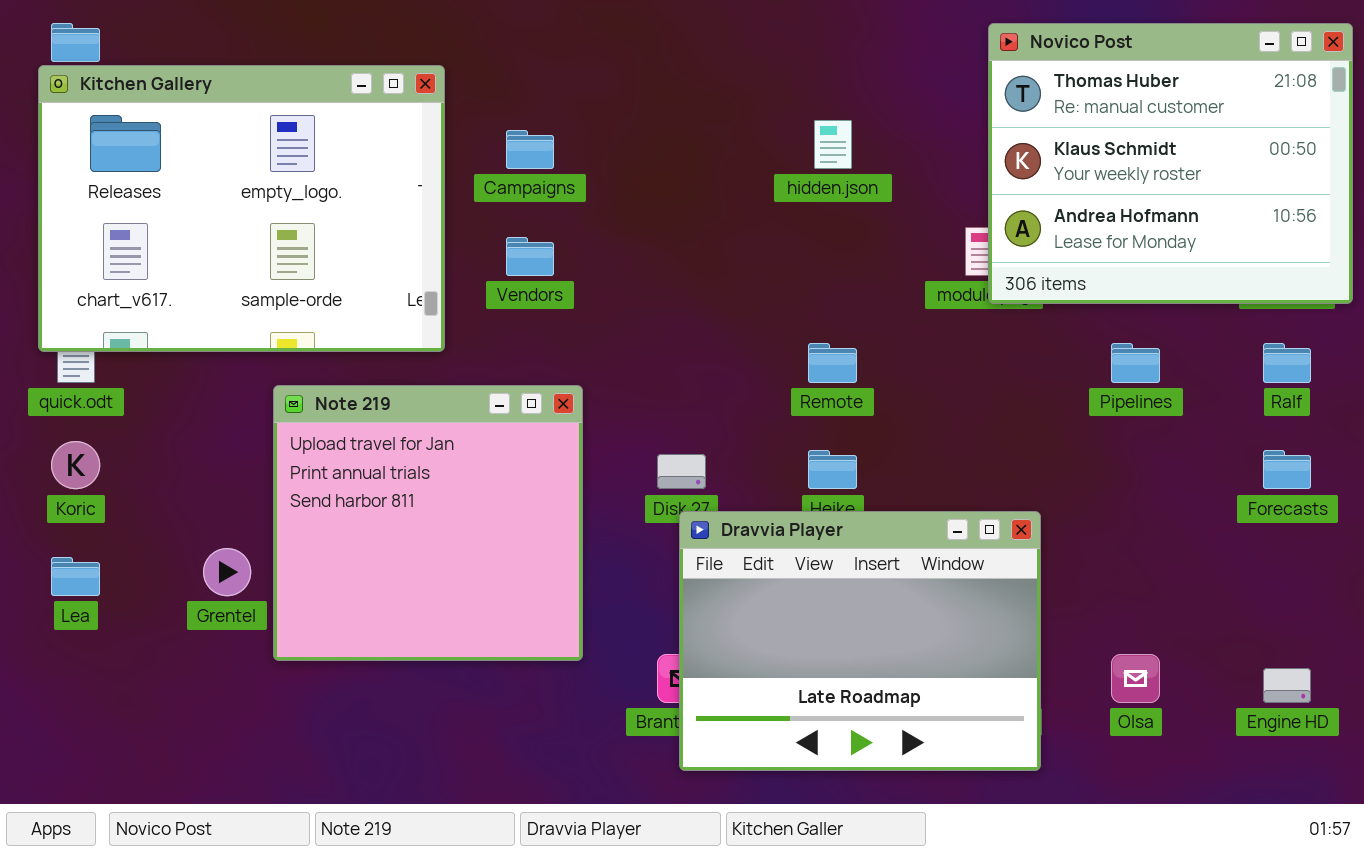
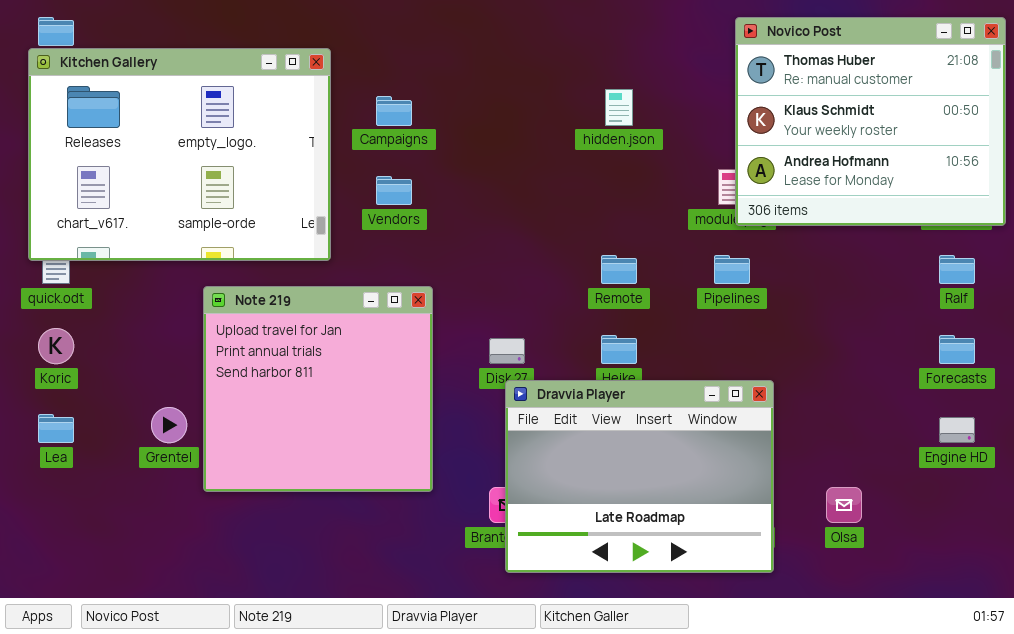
Pipelines: [1111,343,1160,383] -> [714,255,750,284], moved
Engine HD: [1263,668,1311,703] -> [939,417,975,443], moved

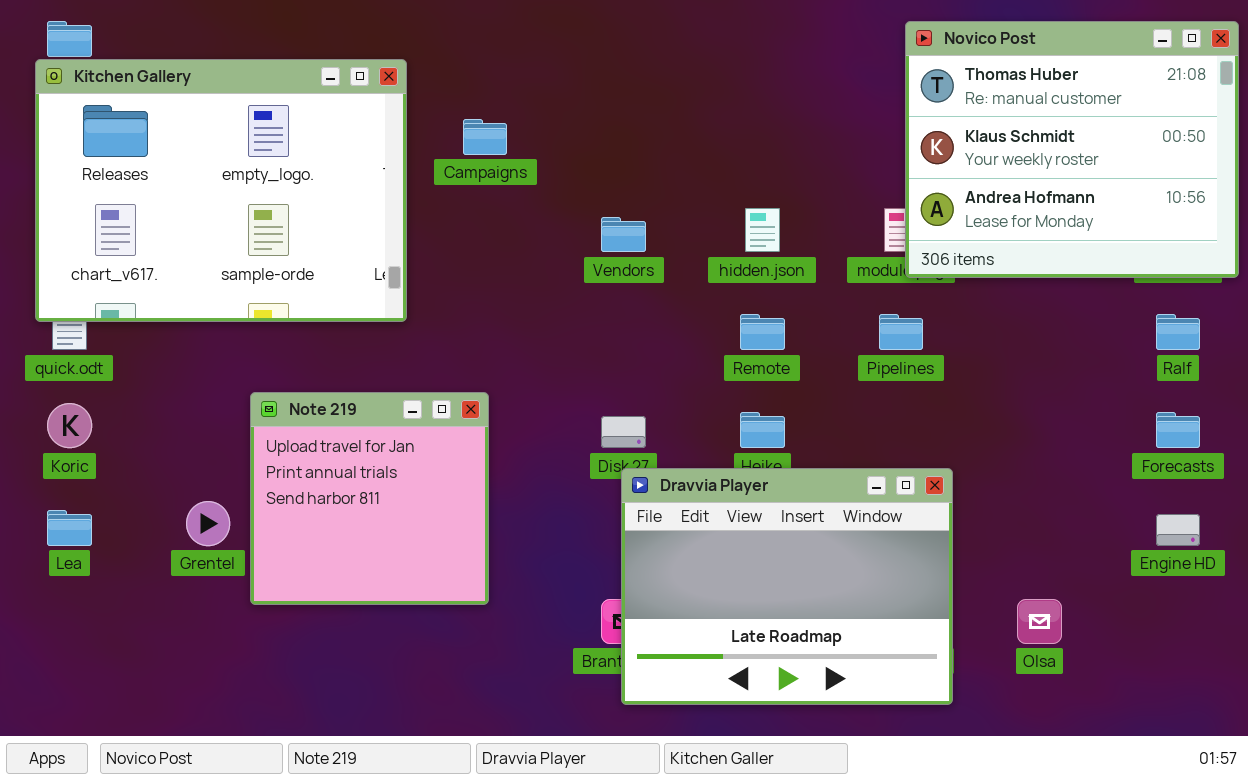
hidden.json: [605,89,633,126] -> [745,208,780,252], moved
Vendors: [376,176,412,205] -> [601,217,646,252], moved
Note 219: [203,286,433,492] -> [250,392,489,605], resized

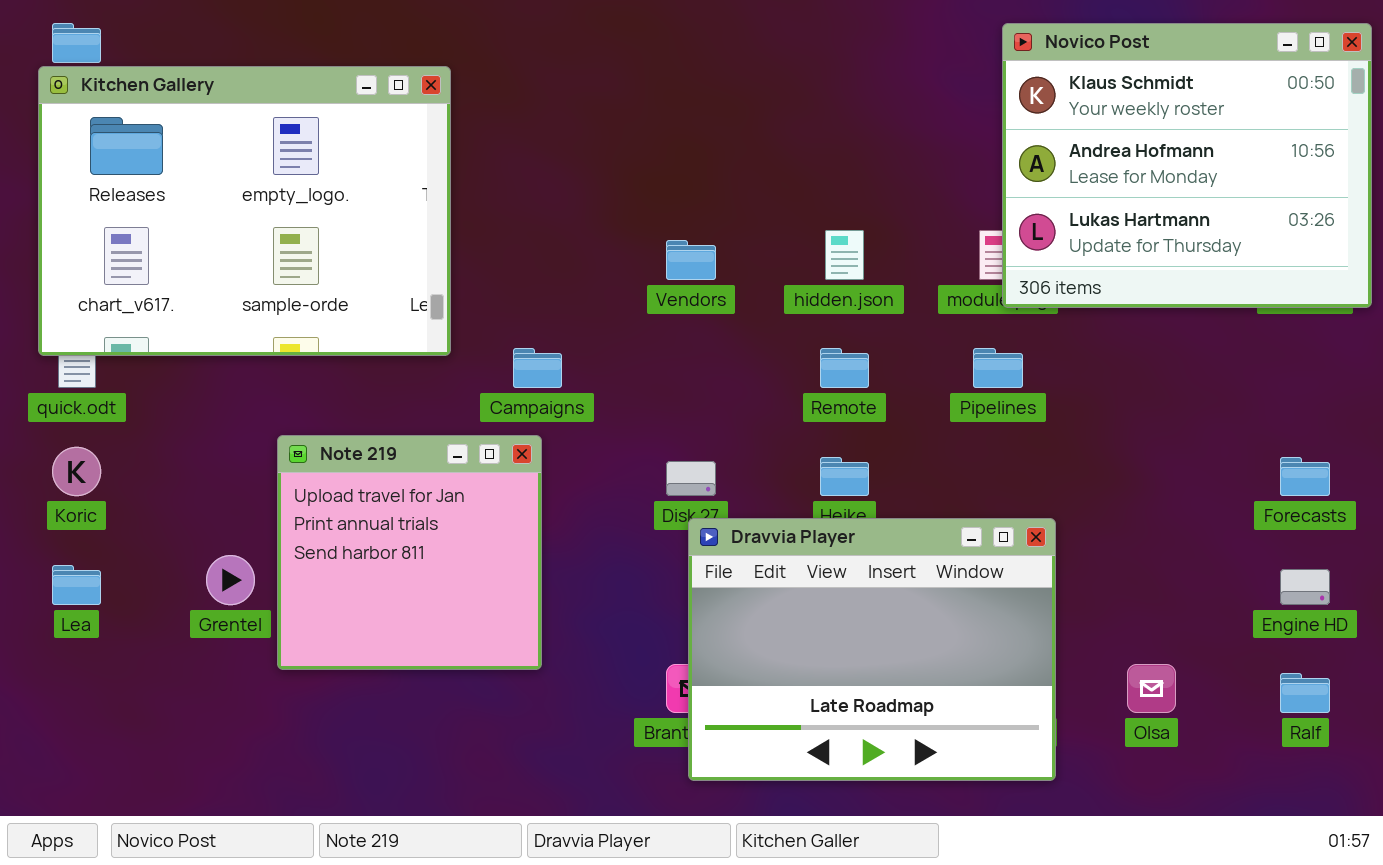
Novico Post: [905,21,1239,278] -> [1002,23,1372,308], scrolled down 1 row
Campaigns: [463,119,507,155] -> [513,348,562,388], moved
Ralf: [1156,314,1200,350] -> [1280,673,1330,713], moved

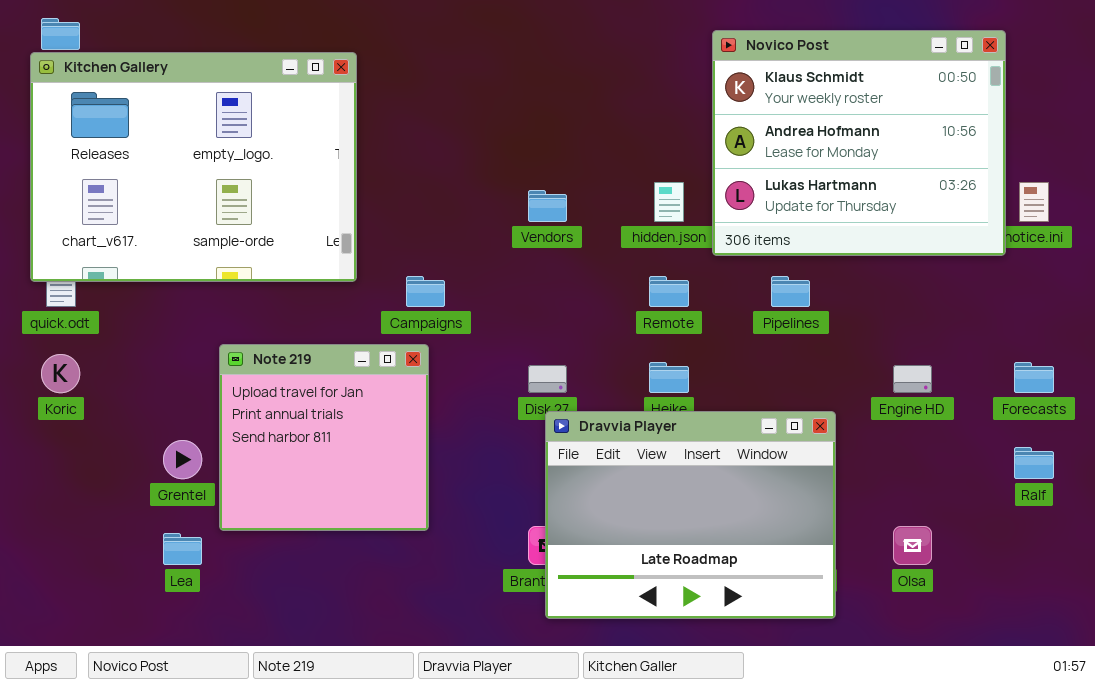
Novico Post: [1002,23,1372,308] -> [712,30,1006,256], moved
Lea: [52,565,101,605] -> [163,533,202,565], moved
Engine HD: [1280,569,1330,605] -> [893,365,932,393], moved
Ralf: [1280,673,1330,713] -> [1014,447,1054,479], moved

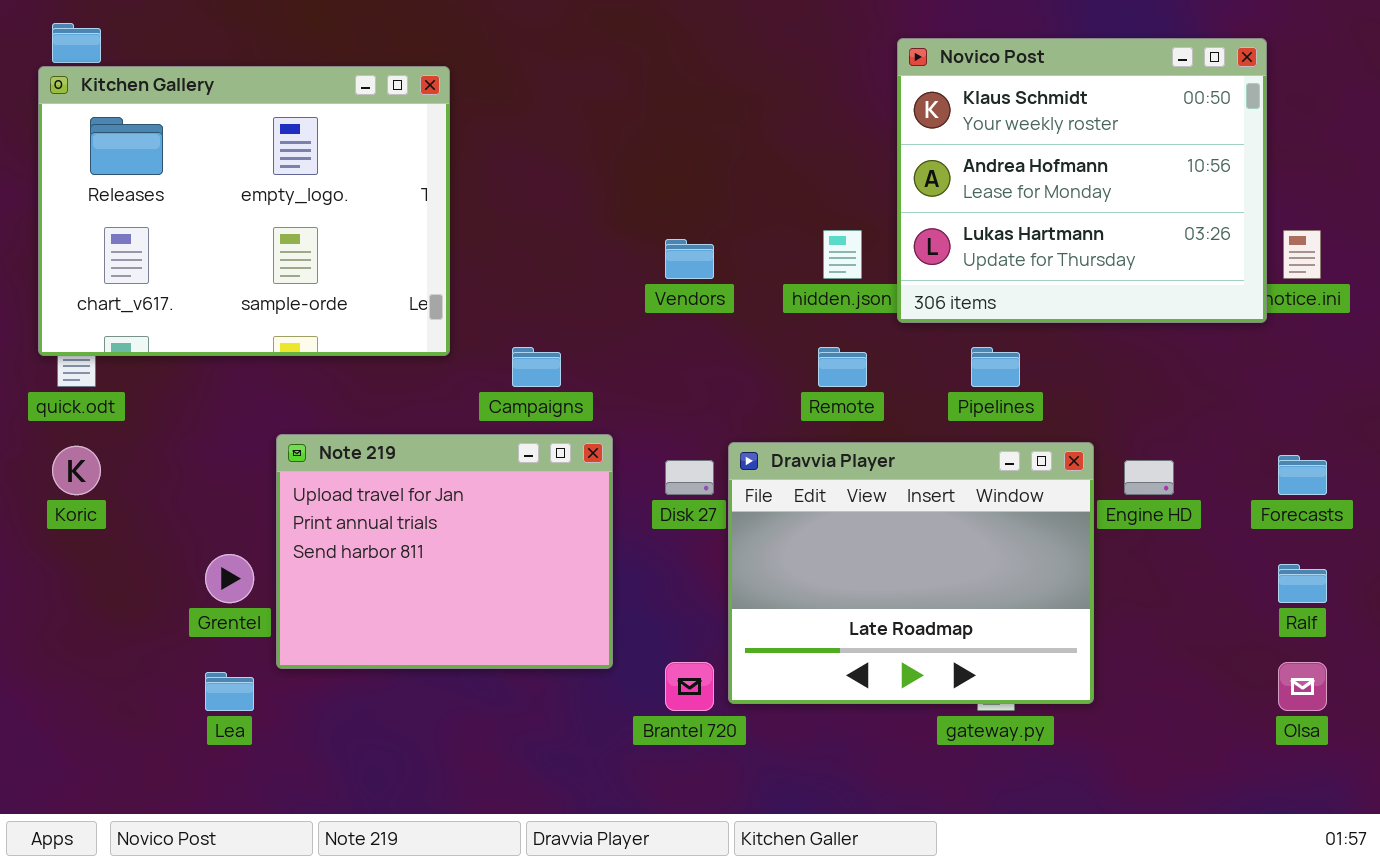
Note 219: [219,344,429,531] -> [276,434,613,669], resized
Dravvia Player: [545,411,836,619] -> [728,442,1094,704], moved
Olsa: [893,526,932,565] -> [1278,662,1327,711], moved

